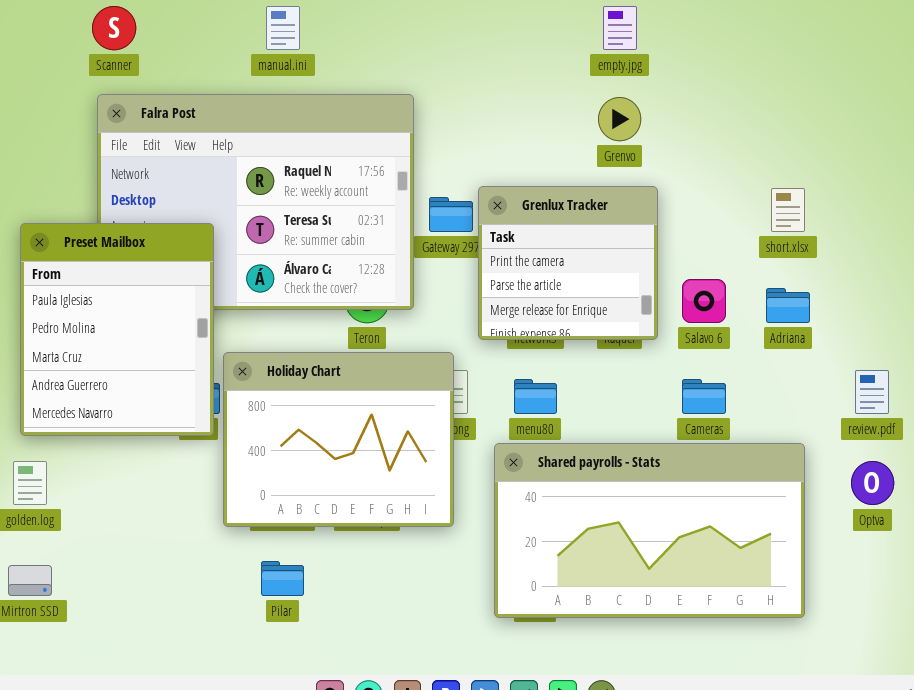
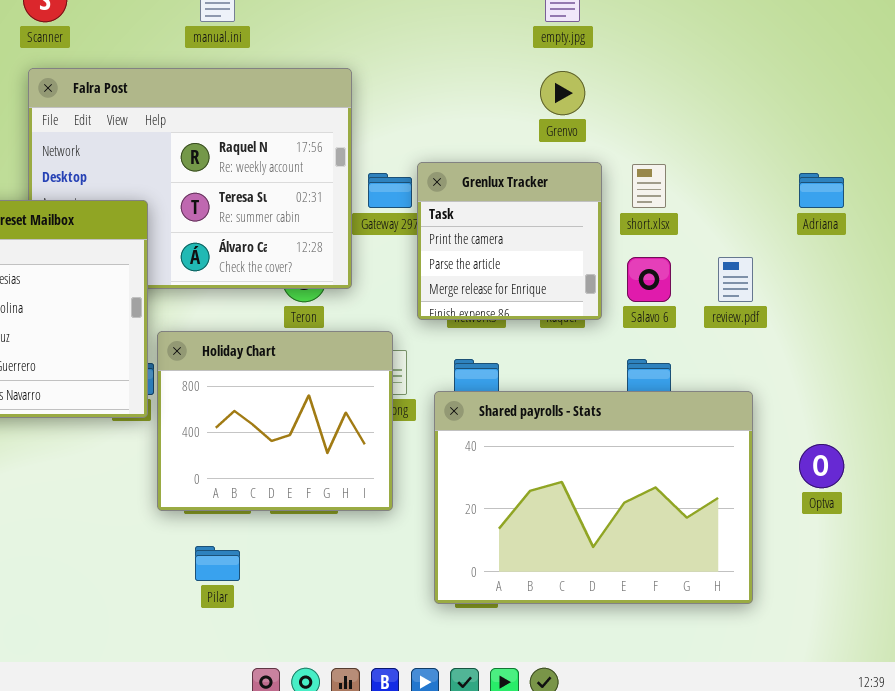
short.xlsx: [771,188,805,232] -> [632,164,666,208], moved
Adriana: [766,288,810,323] -> [799,173,844,208], moved
review.pdf: [855,370,889,414] -> [718,257,753,302], moved
Shared payrolls - Stats: [494,443,805,618] -> [434,391,753,604], resized

